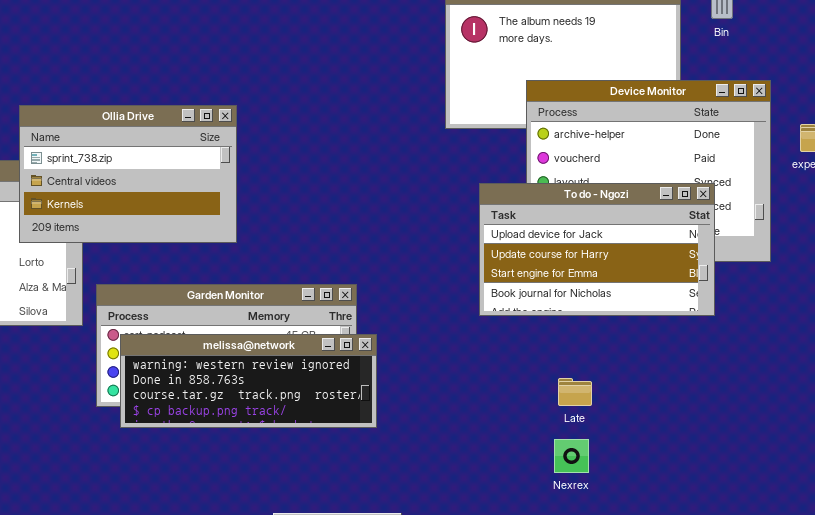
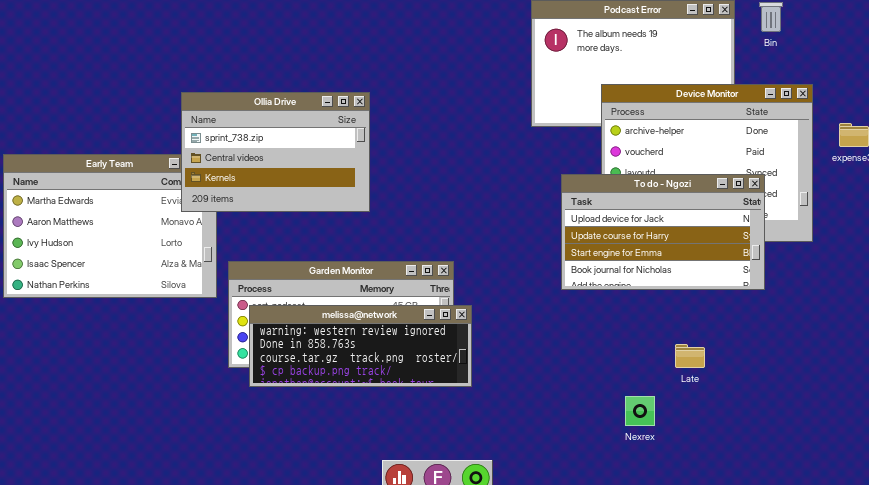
Ollia Drive: [19,105,237,243] -> [181,92,370,212], moved
Late: [558,378,592,406] -> [675,344,705,368], moved

